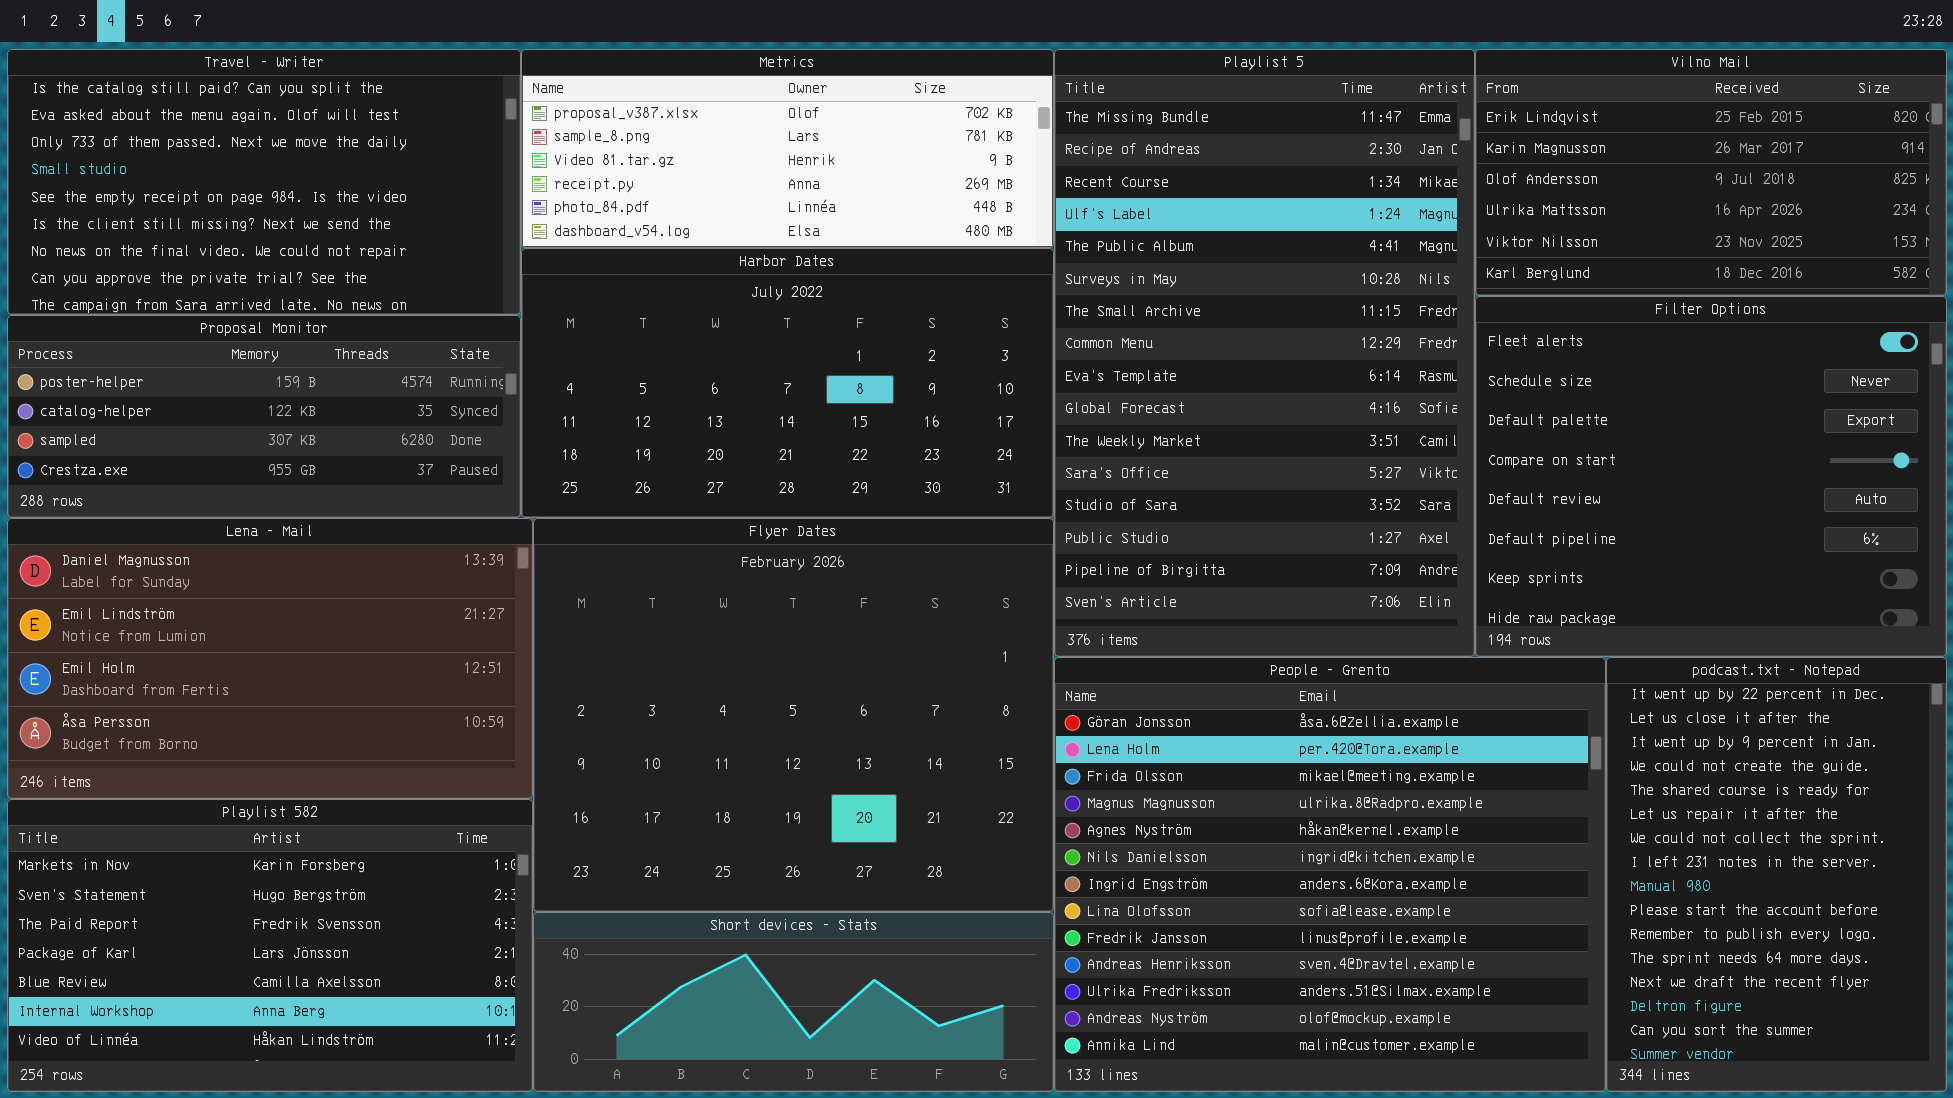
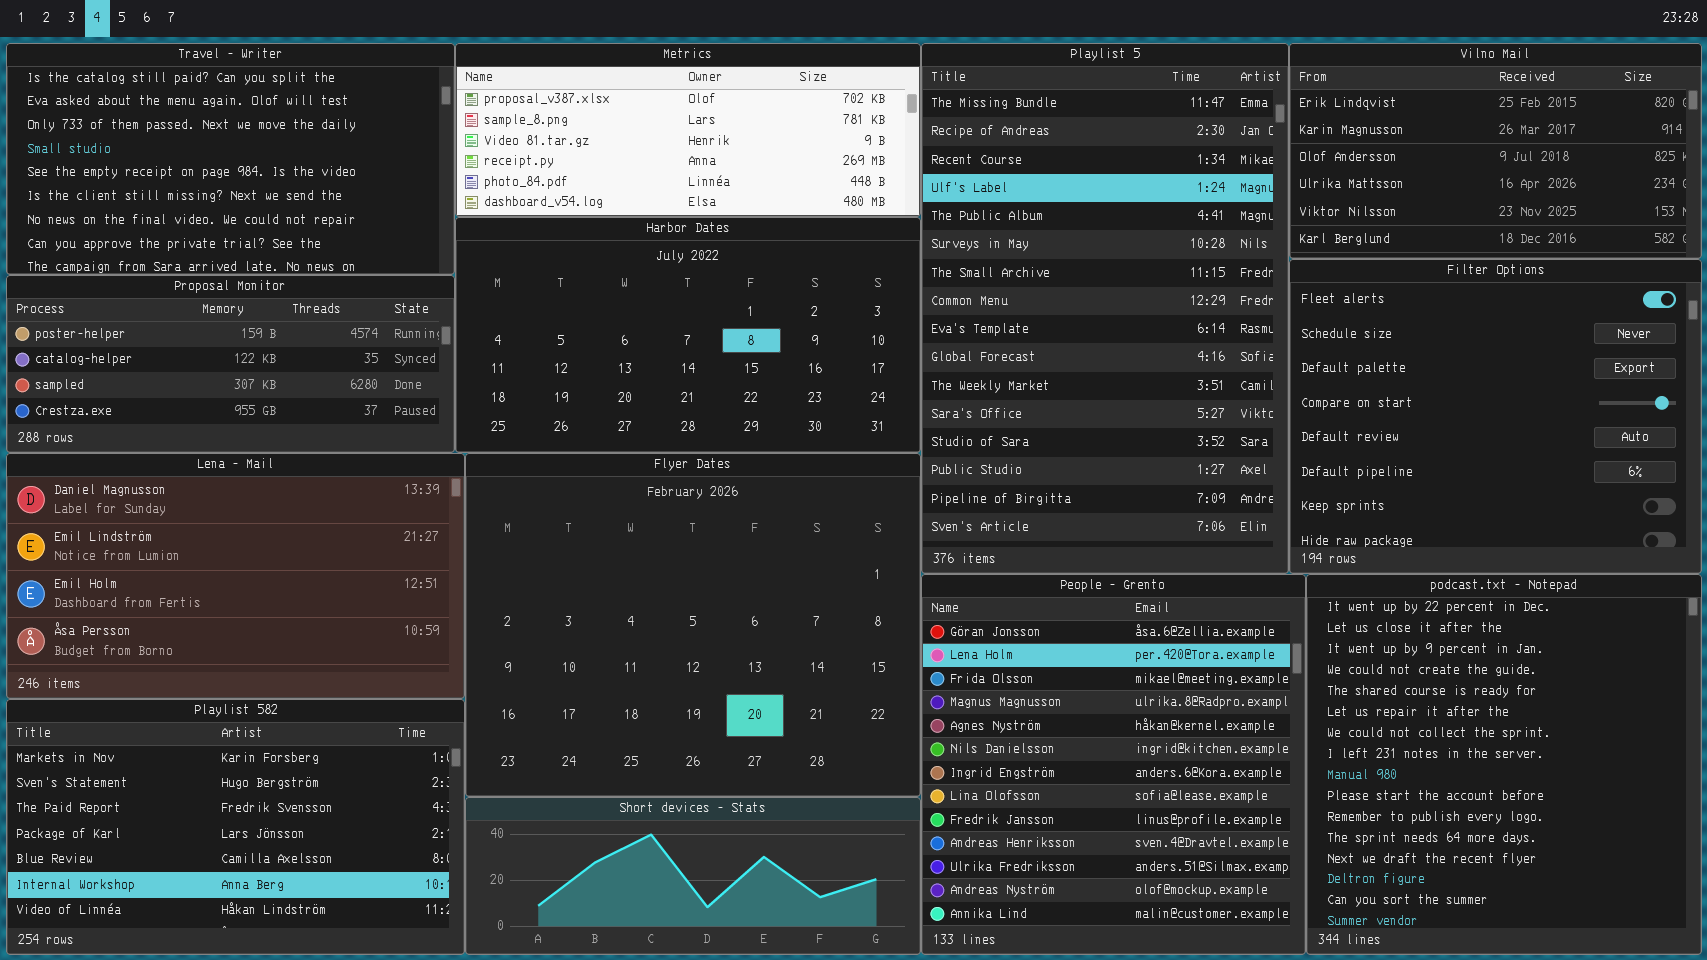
People - Grento: [1054,657,1606,1092] -> [921,574,1306,955], resized
podcast.txt - Notepad: [1606,657,1947,1092] -> [1306,574,1702,955], resized

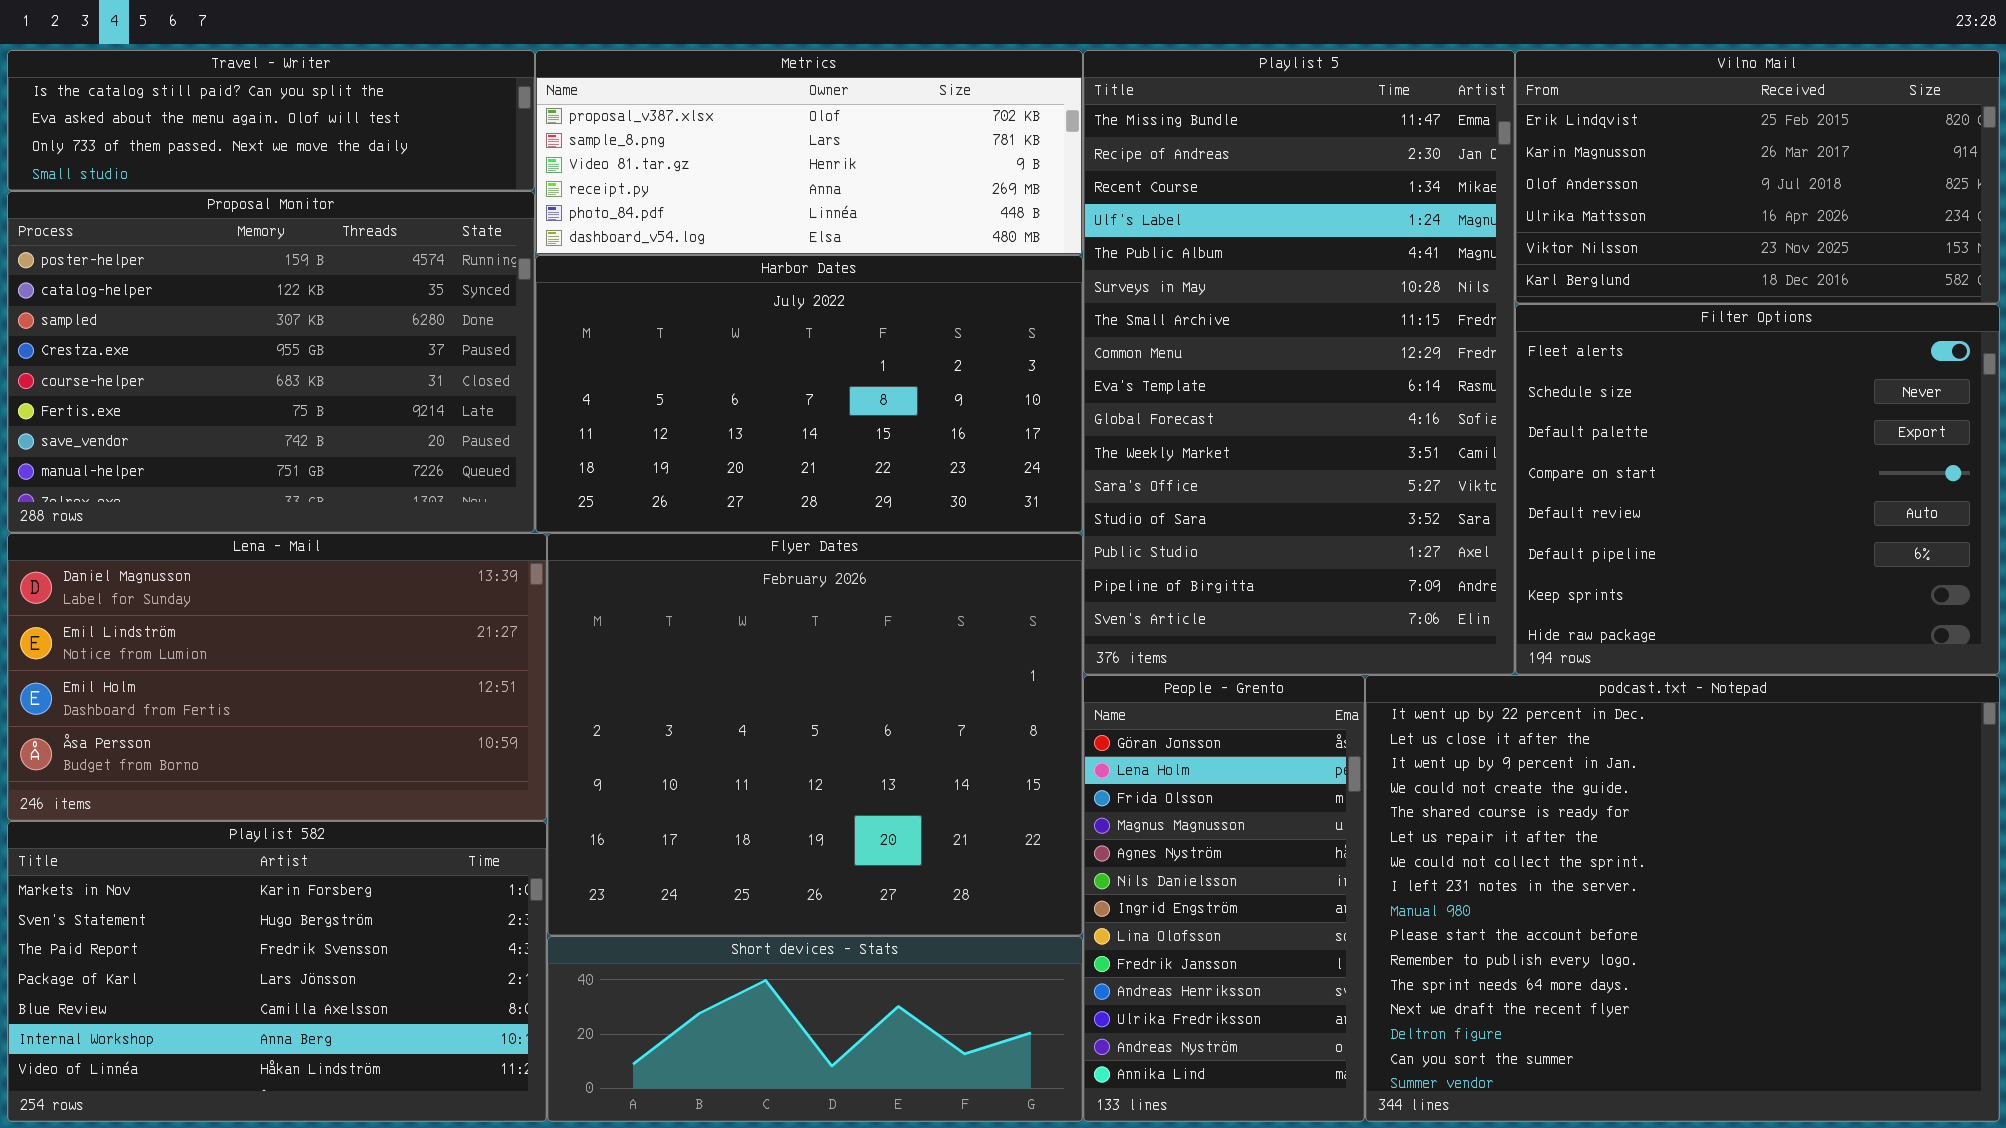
Travel - Writer: [6,43,455,275] -> [7,50,535,191], resized
Proposal Monitor: [6,275,455,453] -> [7,191,535,533], resized
People - Grento: [921,574,1306,955] -> [1083,675,1365,1122], resized
podcast.txt - Notepad: [1306,574,1702,955] -> [1365,675,2000,1122], resized

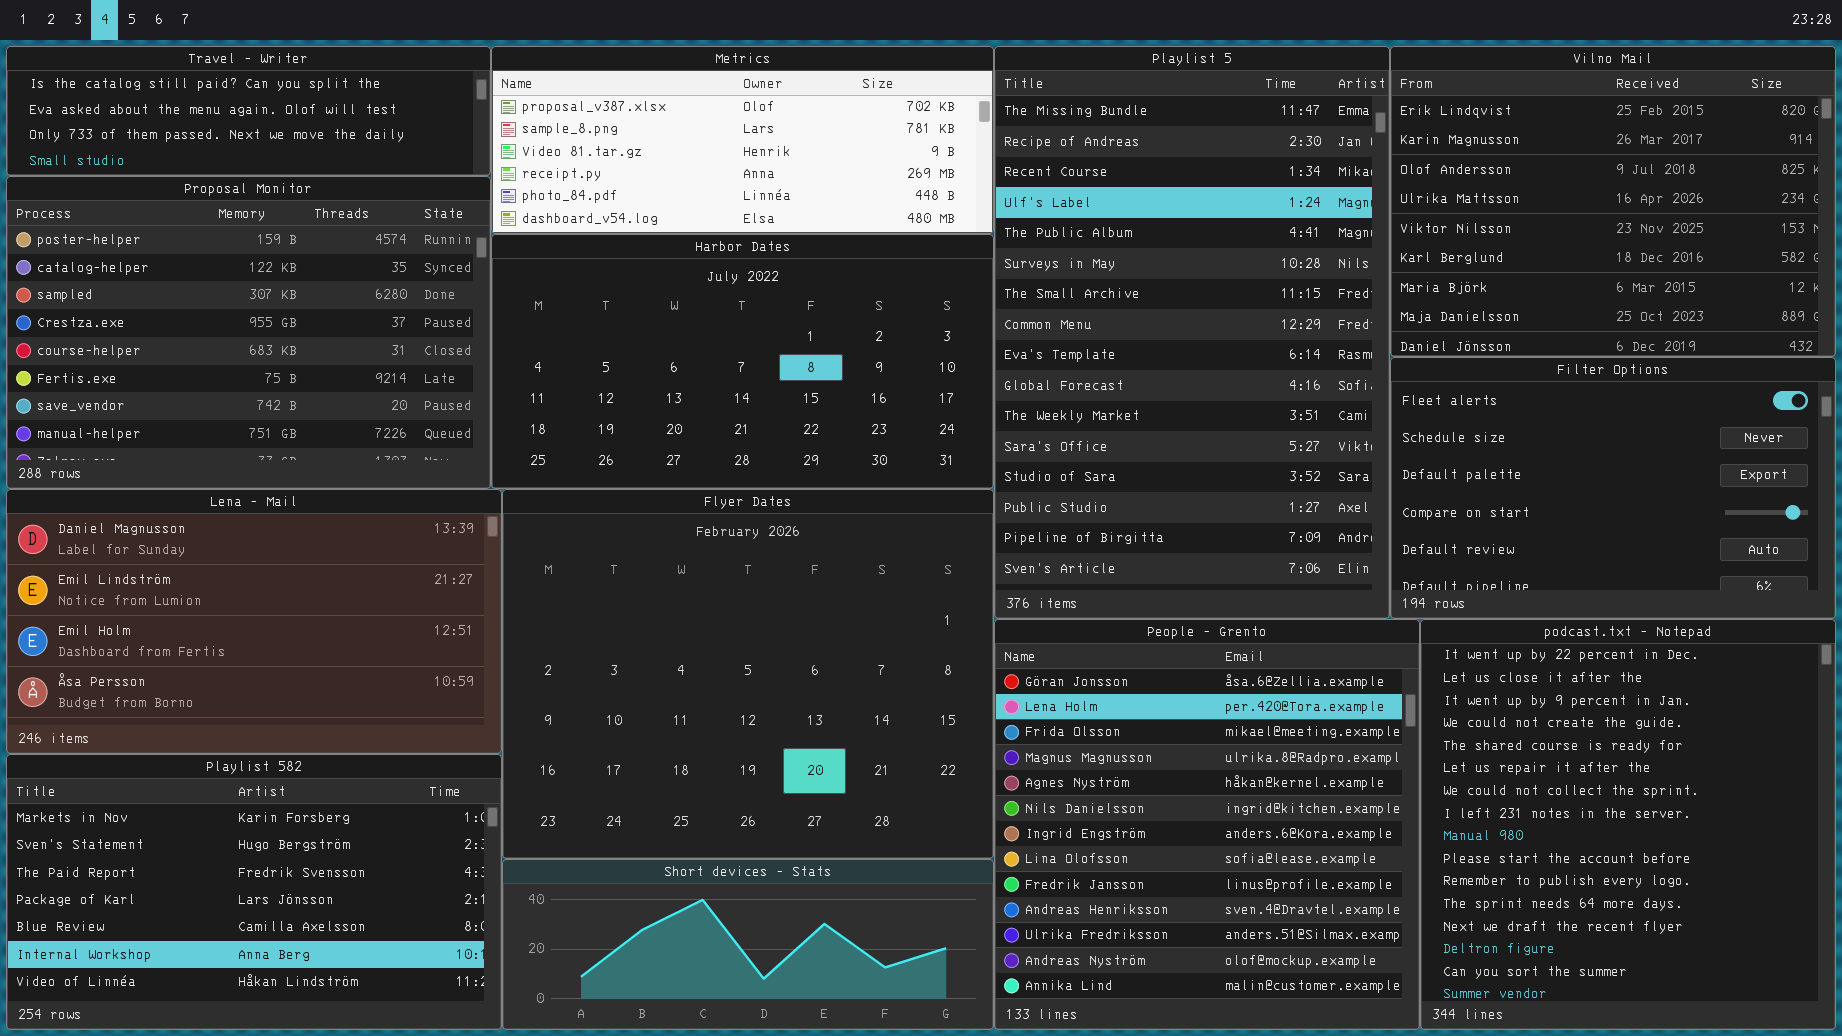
Vilno Mail: [1515,50,2000,304] -> [1390,46,1836,357], resized
Filter Options: [1515,304,2000,675] -> [1390,357,1836,619], resized
People - Grento: [1083,675,1365,1122] -> [994,619,1420,1030], resized
podcast.txt - Notepad: [1365,675,2000,1122] -> [1420,619,1836,1030], resized

